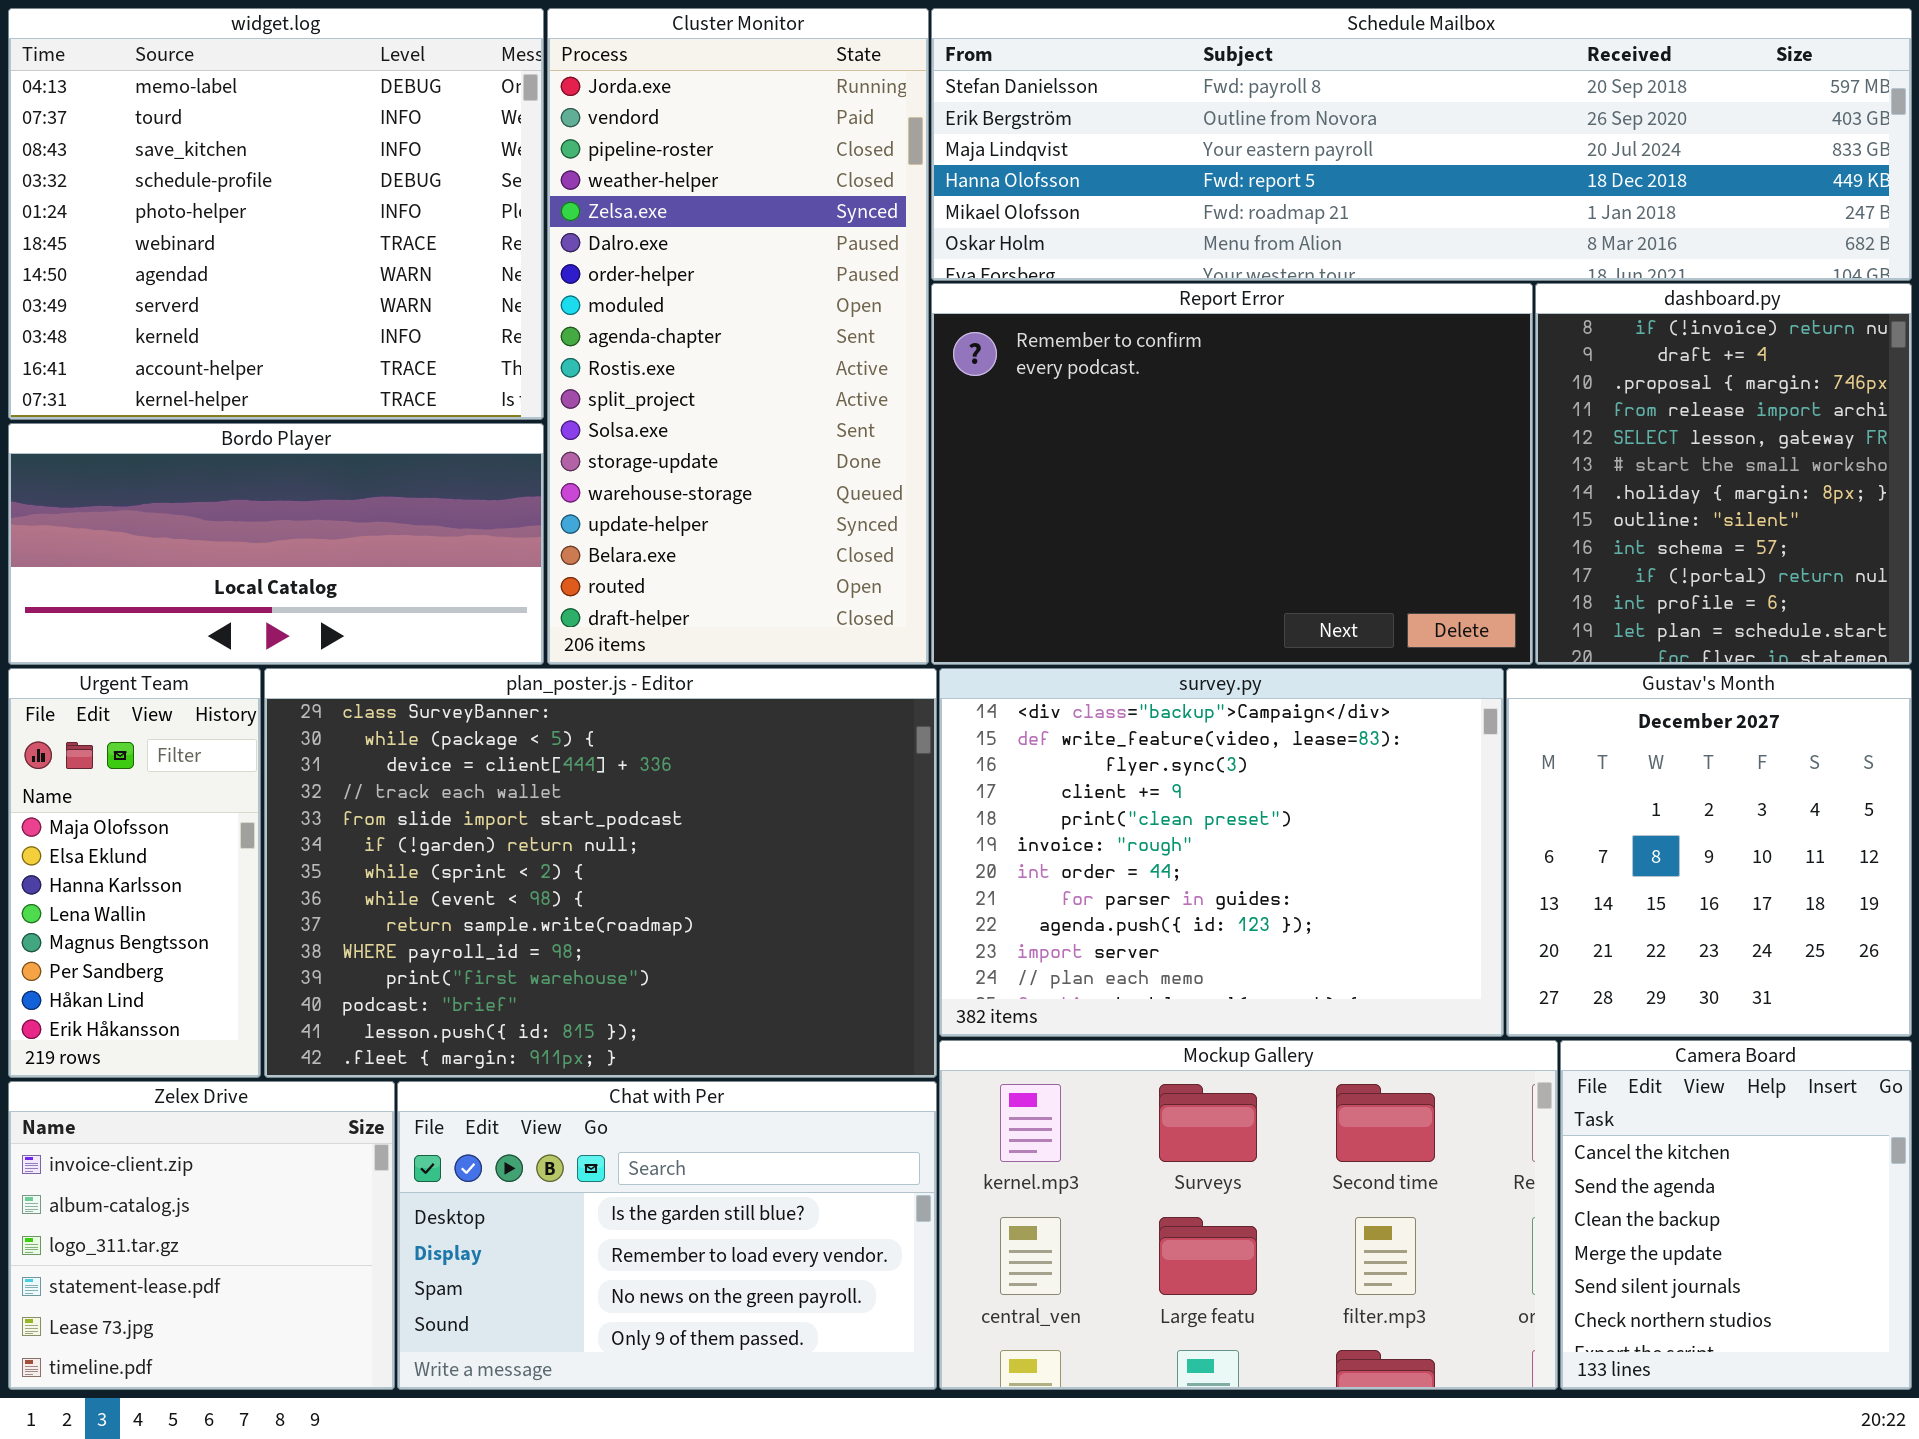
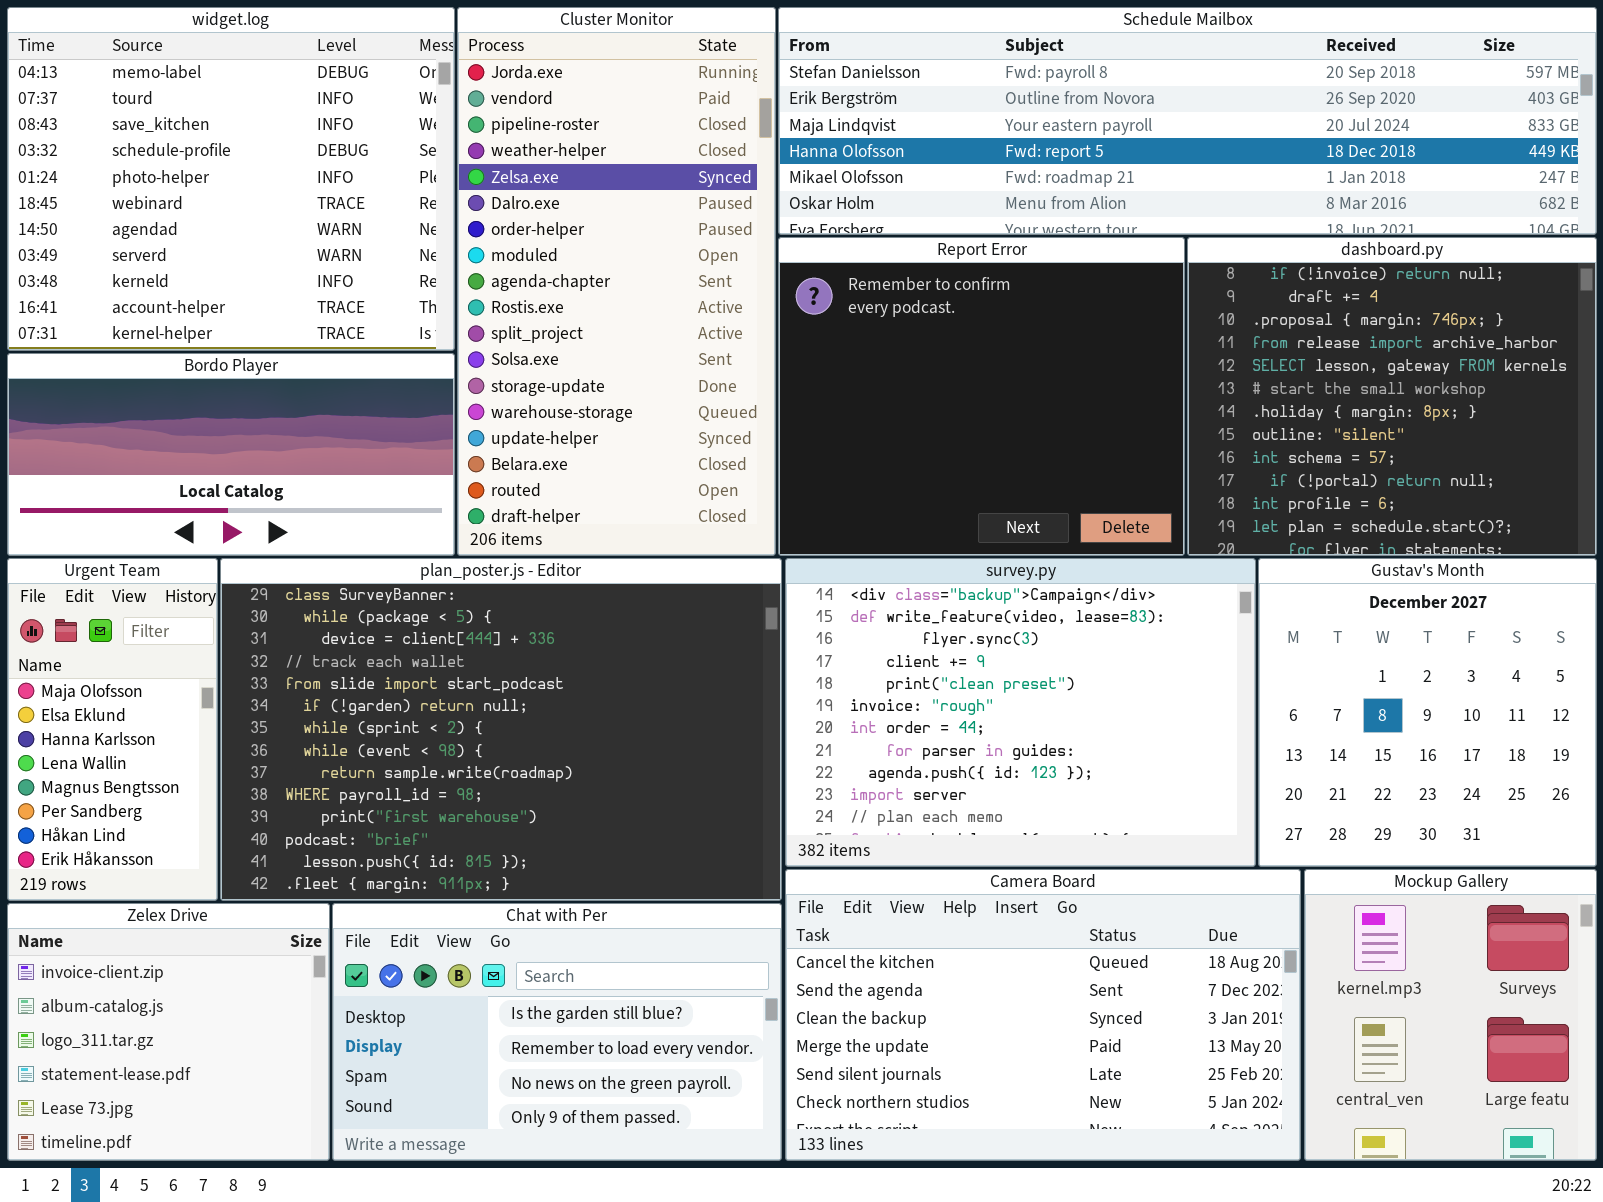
Report Error: [931,283,1533,665] -> [778,237,1185,556], resized
dashboard.py: [1535,283,1912,665] -> [1187,237,1597,556], resized
Mockup Gallery: [939,1040,1558,1390] -> [1304,869,1597,1161], moved, resized
Camera Board: [1560,1040,1912,1390] -> [785,869,1301,1161], moved, resized

